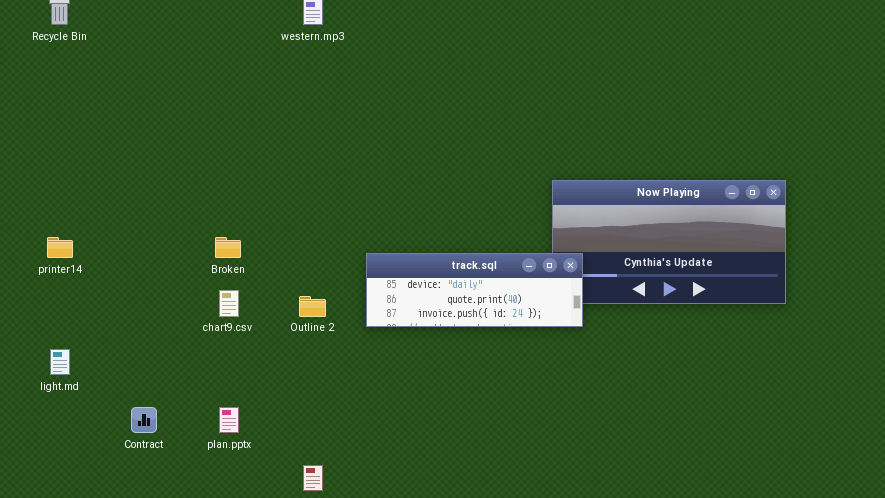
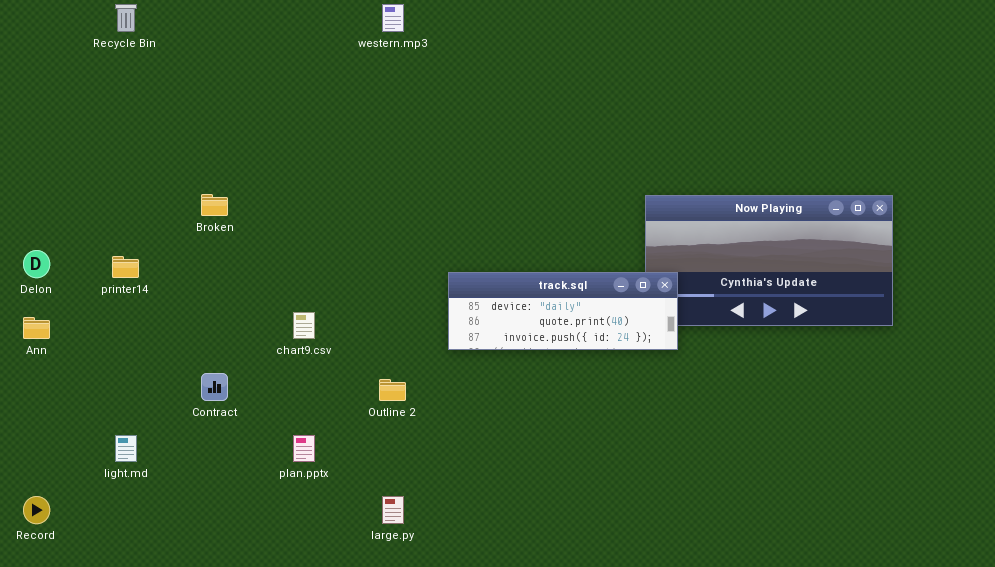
Broken: [215,237,241,258] -> [201,194,228,216], moved
Outline 2: [299,296,326,317] -> [379,379,406,401], moved
light.md: [50,349,70,375] -> [115,435,137,462], moved
Contract: [131,407,157,433] -> [201,373,228,401], moved

